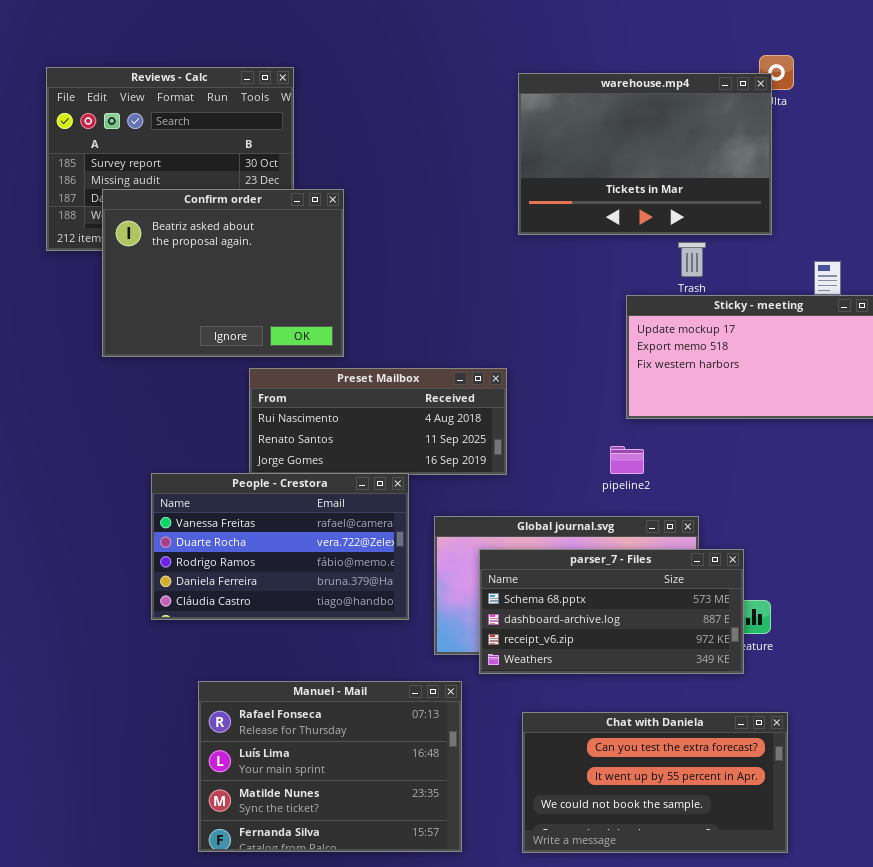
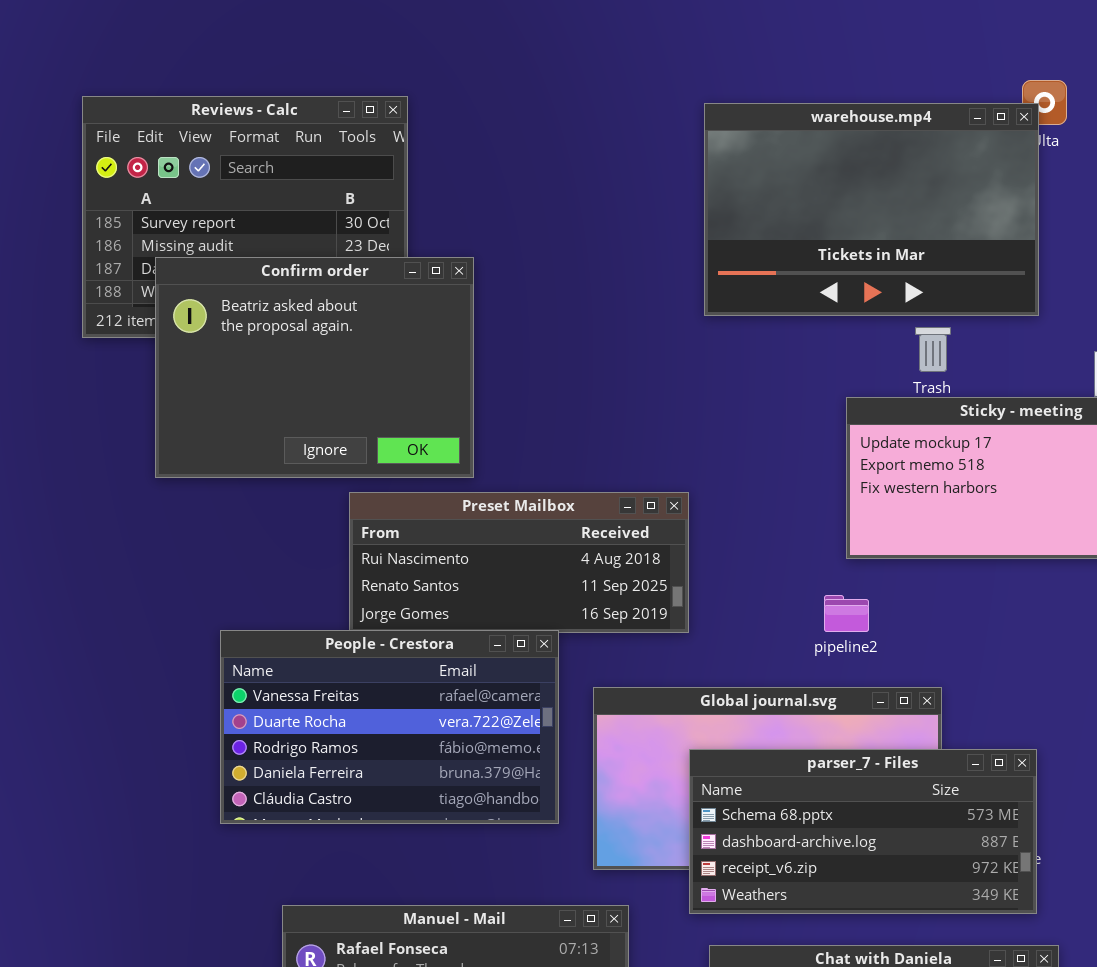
parser_7 - Files: [479,549,744,674] -> [689,749,1037,914], moved

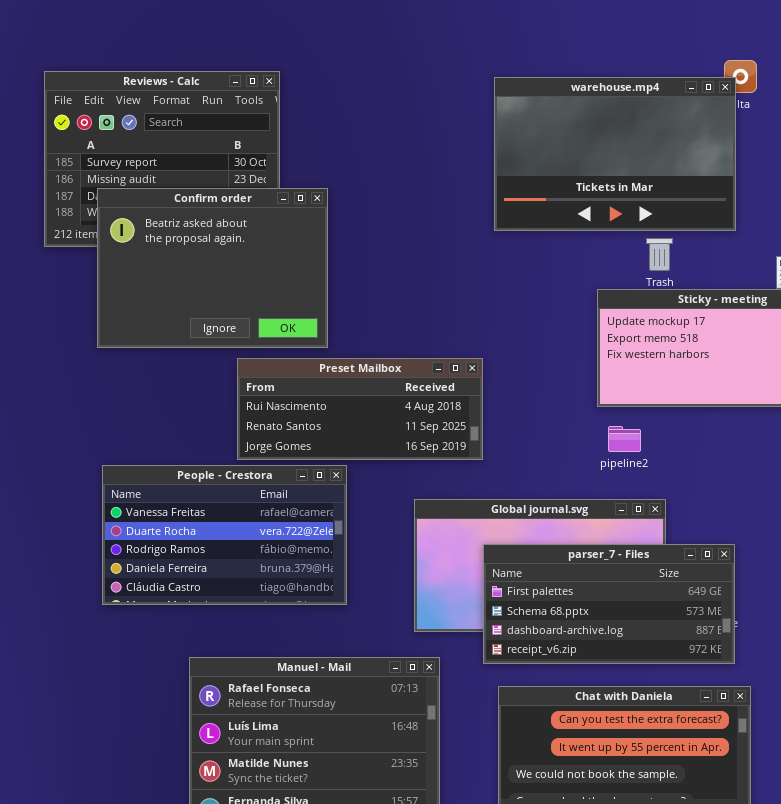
pipeline2: [824,595,869,632] -> [608,426,641,452], moved
People - Crestora: [220,630,559,824] -> [102,465,347,605], moved
parser_7 - Files: [689,749,1037,914] -> [483,544,735,664], scrolled up 1 row

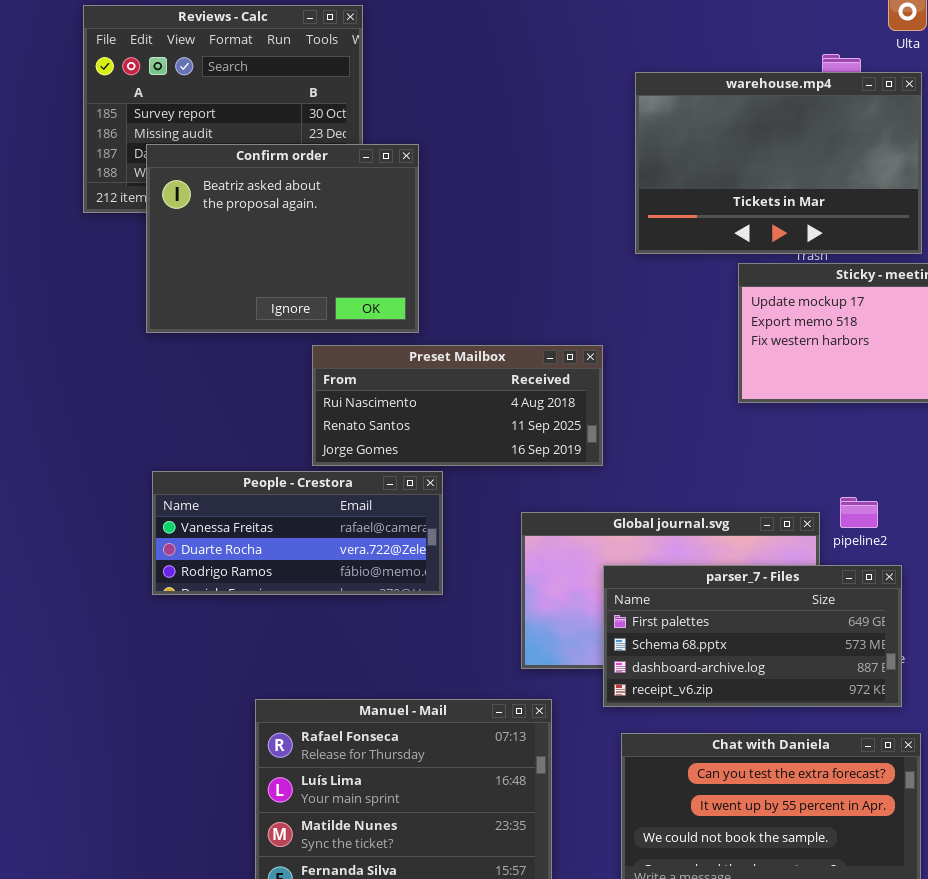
warehouse.mp4: [494,77,736,231] -> [635,72,922,254], moved
pipeline2: [608,426,641,452] -> [840,497,878,528], moved
People - Crestora: [102,465,347,605] -> [152,471,443,595], resized

